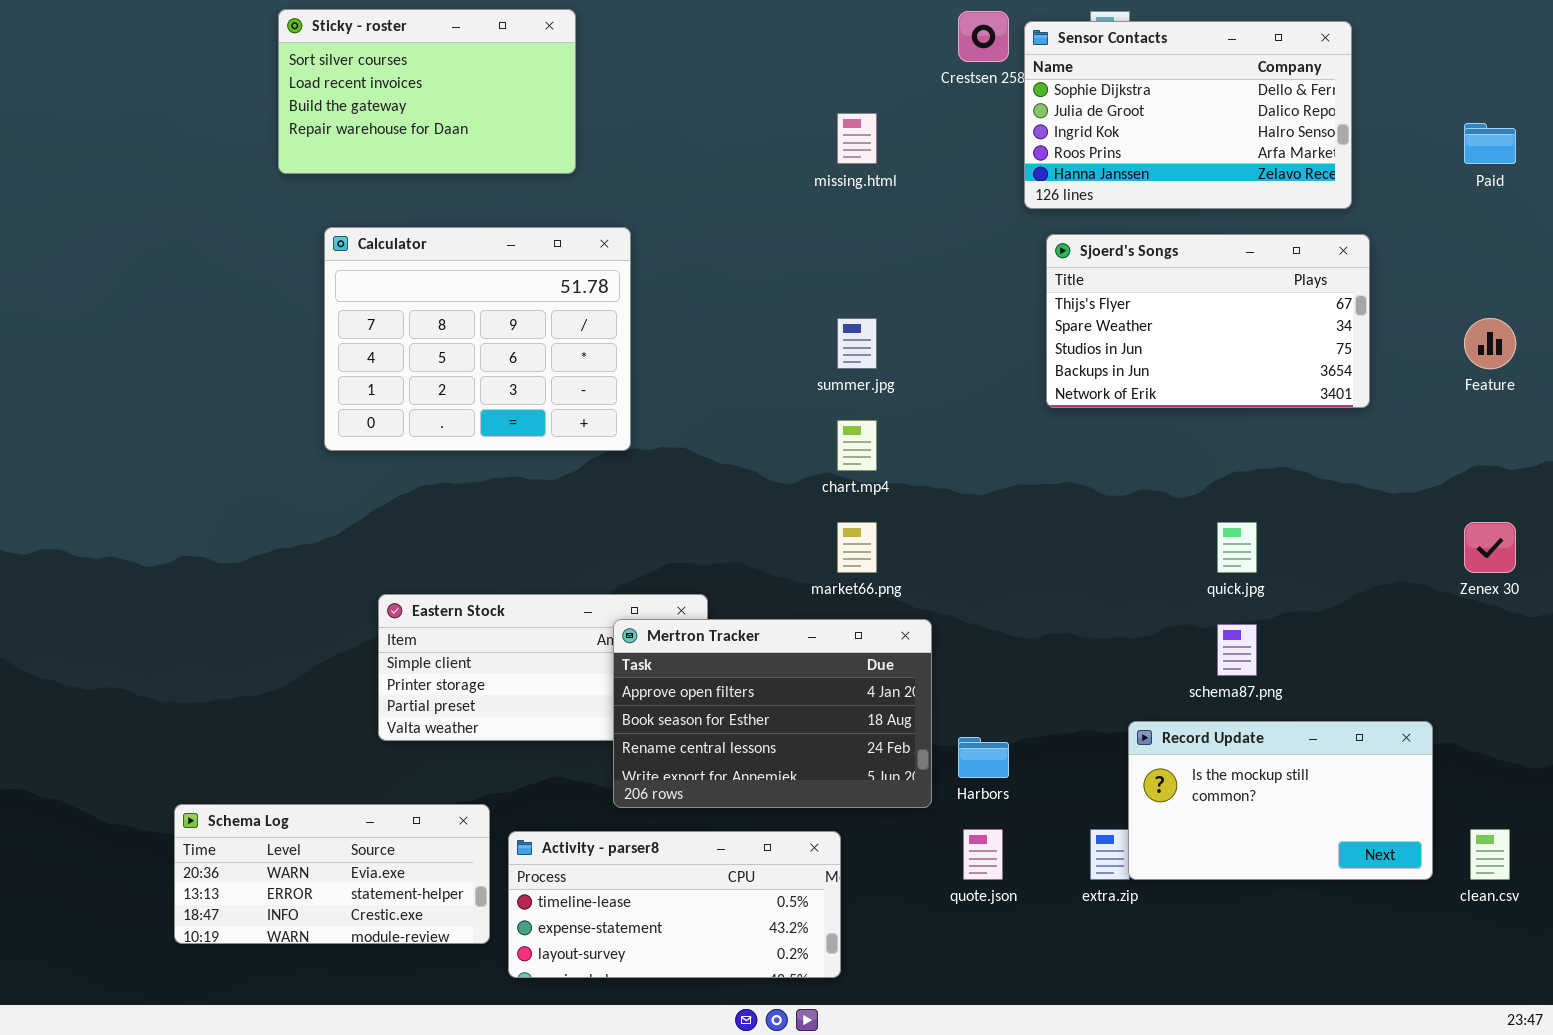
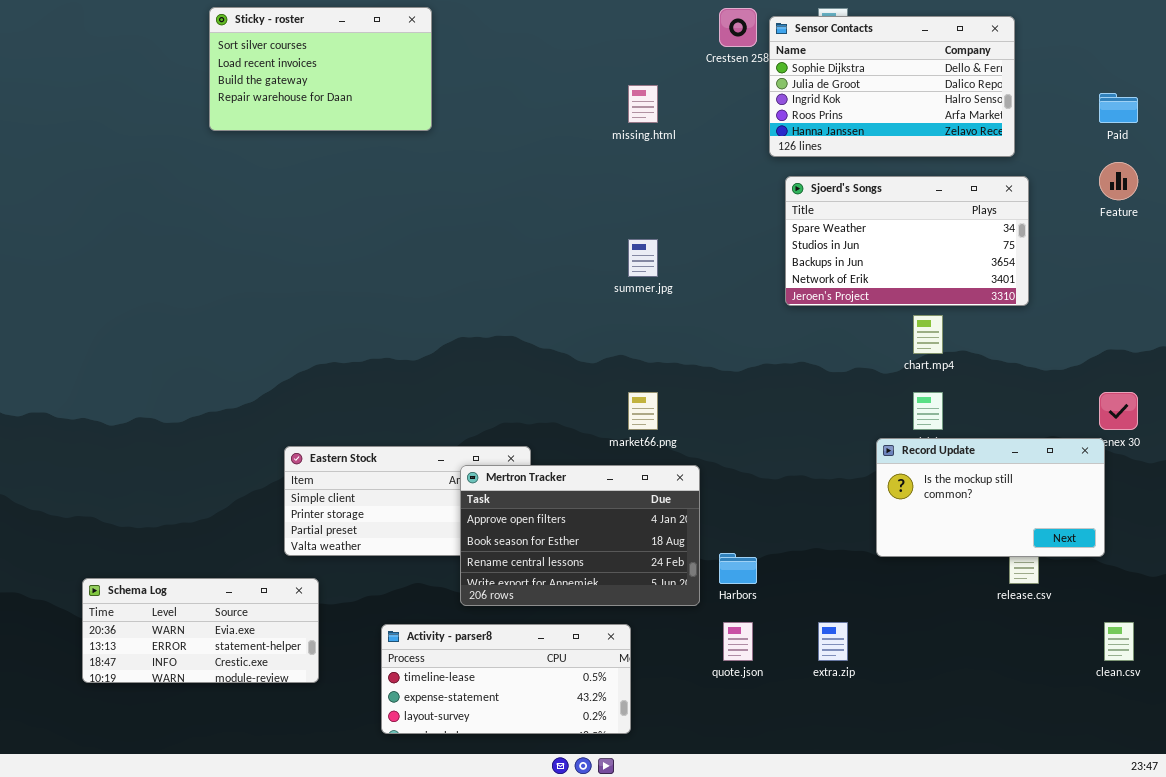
Calculator: [324,227,631,451] -> none, closed
Sjoerd's Songs: [1046,234,1370,408] -> [785,176,1029,306], scrolled down 1 row
Feature: [1464,318,1516,369] -> [1099,162,1138,200], moved
chart.mp4: [837,420,877,471] -> [913,315,943,354], moved
Record Update: [1128,721,1433,880] -> [876,438,1105,557], moved
Schema Log: [174,804,490,944] -> [82,578,319,683], moved

